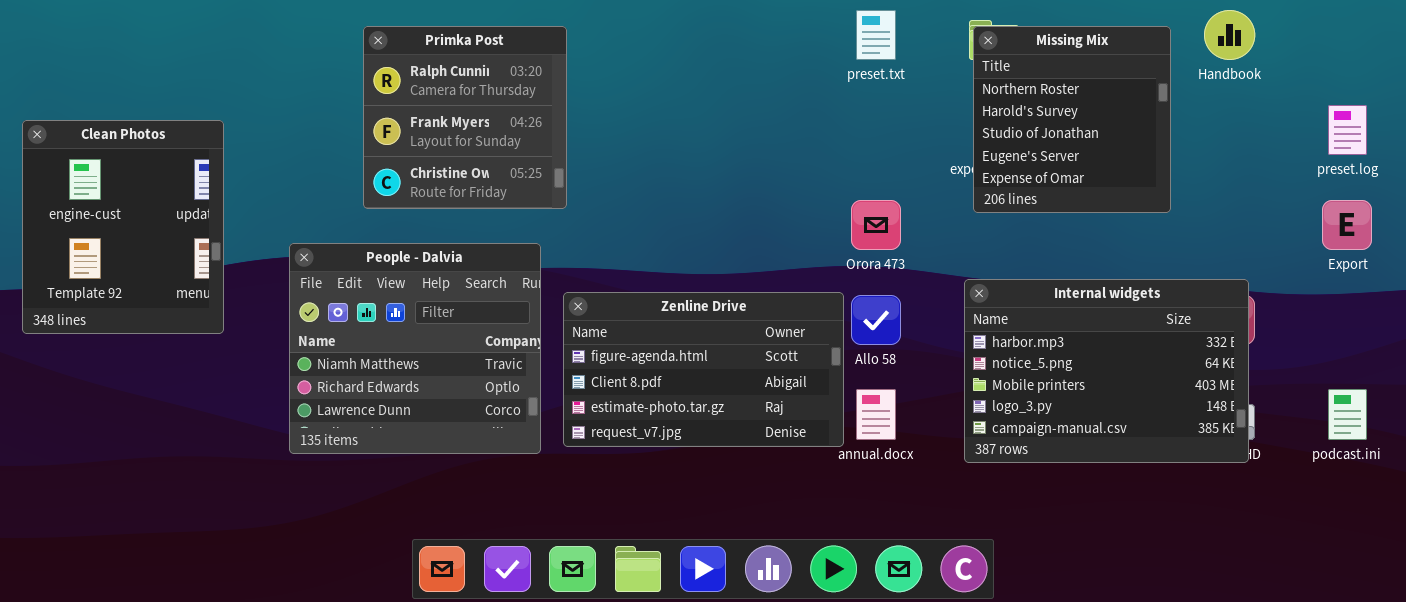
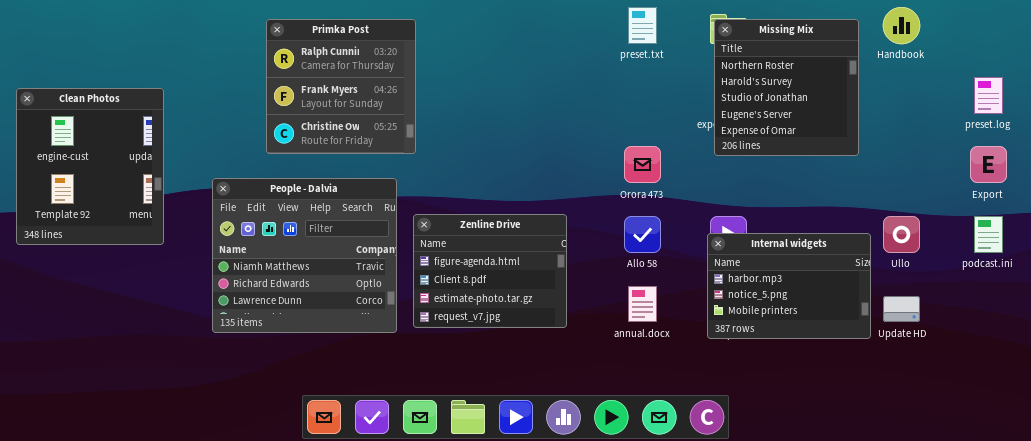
Internal widgets: [964,279,1249,463] -> [707,233,871,339], resized
Zenline Drive: [563,292,844,447] -> [413,214,567,328], resized
podcast.ini: [1328,389,1367,440] -> [974,216,1003,253], moved

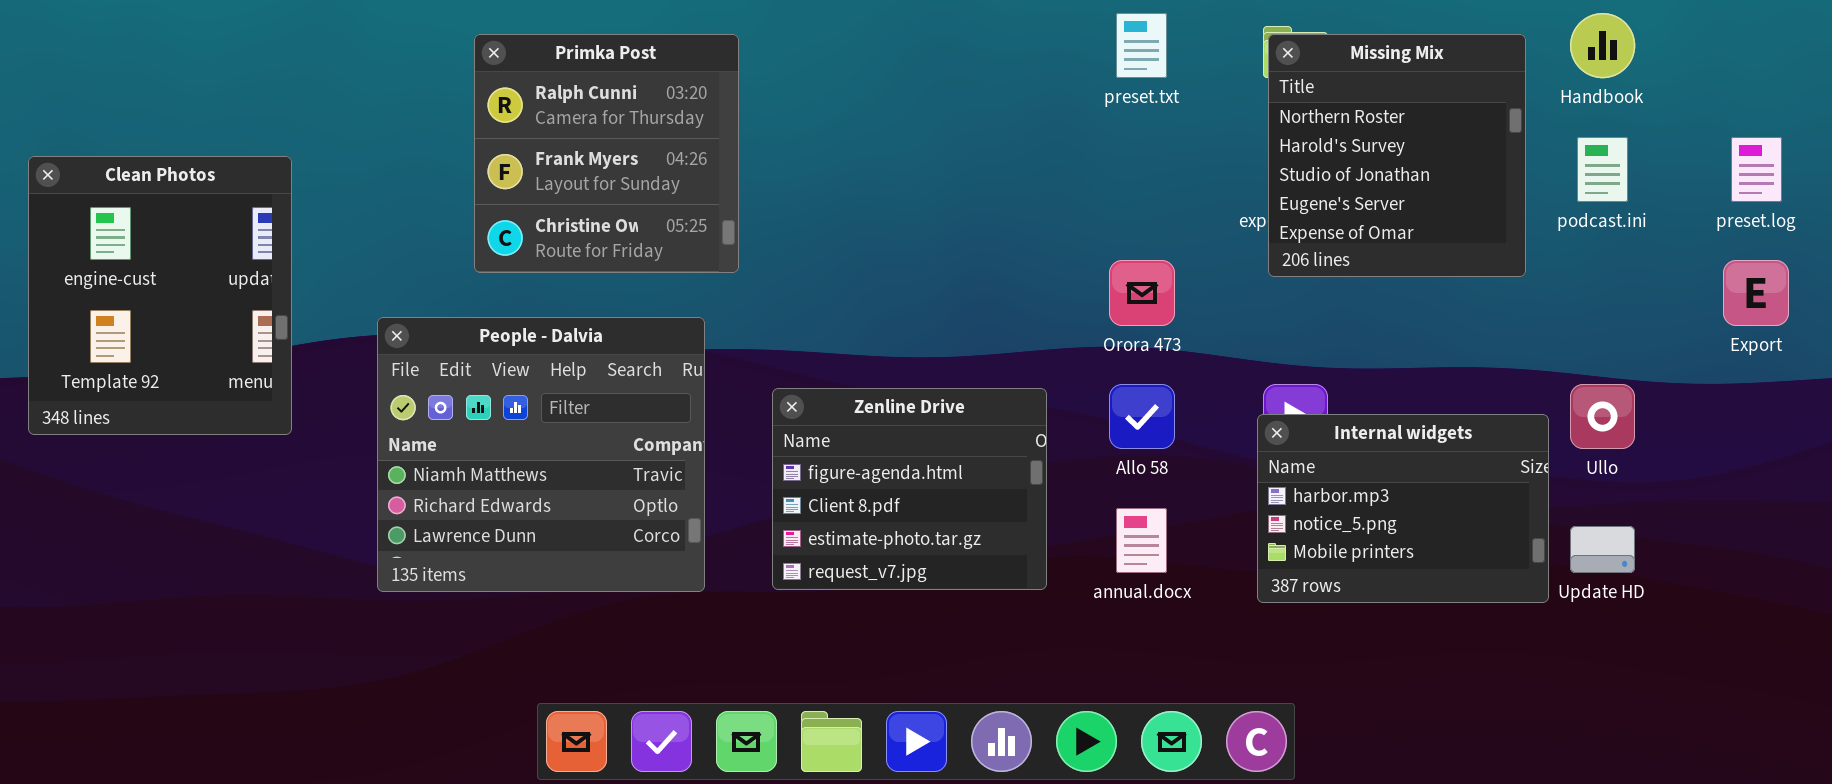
Zenline Drive: [413,214,567,328] -> [772,388,1047,590], moved
podcast.ini: [974,216,1003,253] -> [1577,137,1628,202], moved

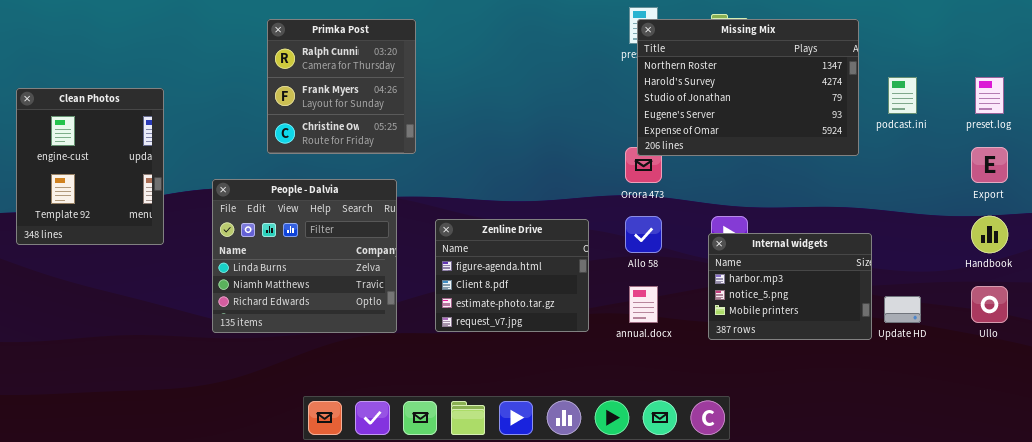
Handbook: [1570,13,1635,78] -> [971,216,1008,253], moved
Missing Mix: [1268,34,1526,277] -> [637,19,859,156], resized
People - Dalvia: [377,317,705,592] -> [212,179,397,333], scrolled up 1 row
Ullo: [1570,384,1635,449] -> [971,286,1008,323], moved

